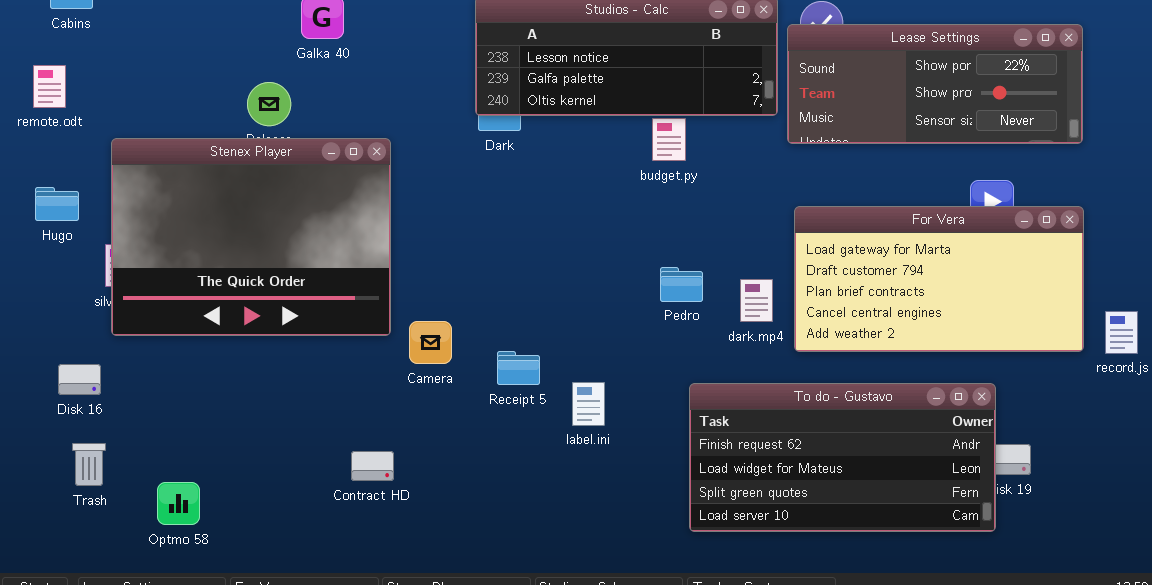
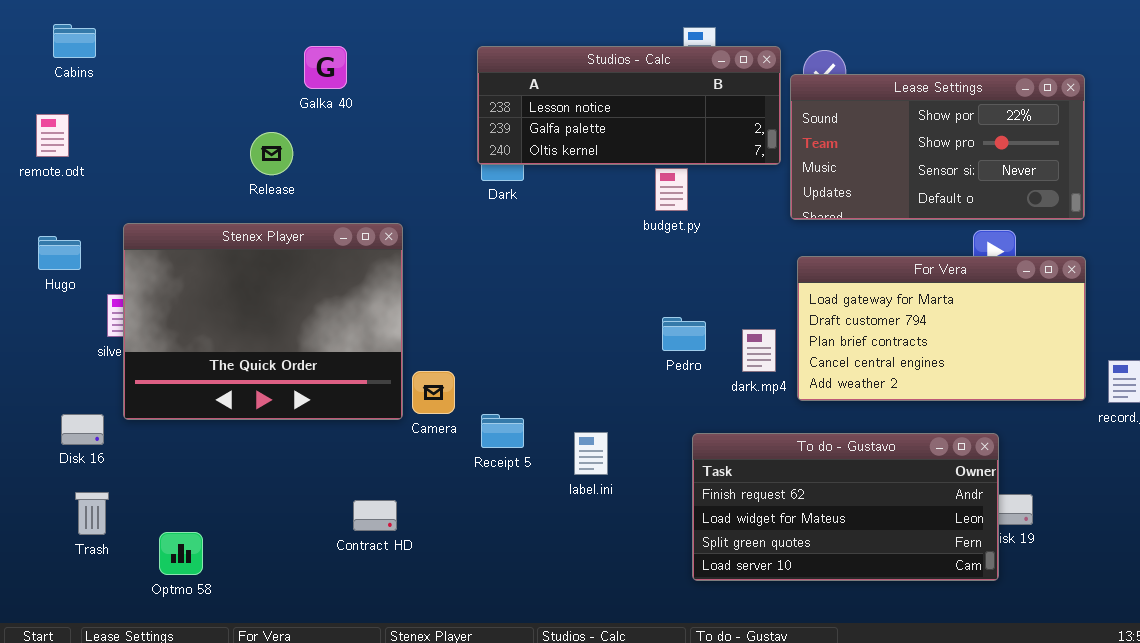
Lease Settings: [787,24,1083,144] -> [790,74,1085,220], resized
Stenex Player: [111,138,391,336] -> [123,223,403,420], moved
Receipt 5: [497,351,540,385] -> [481,414,524,448], moved

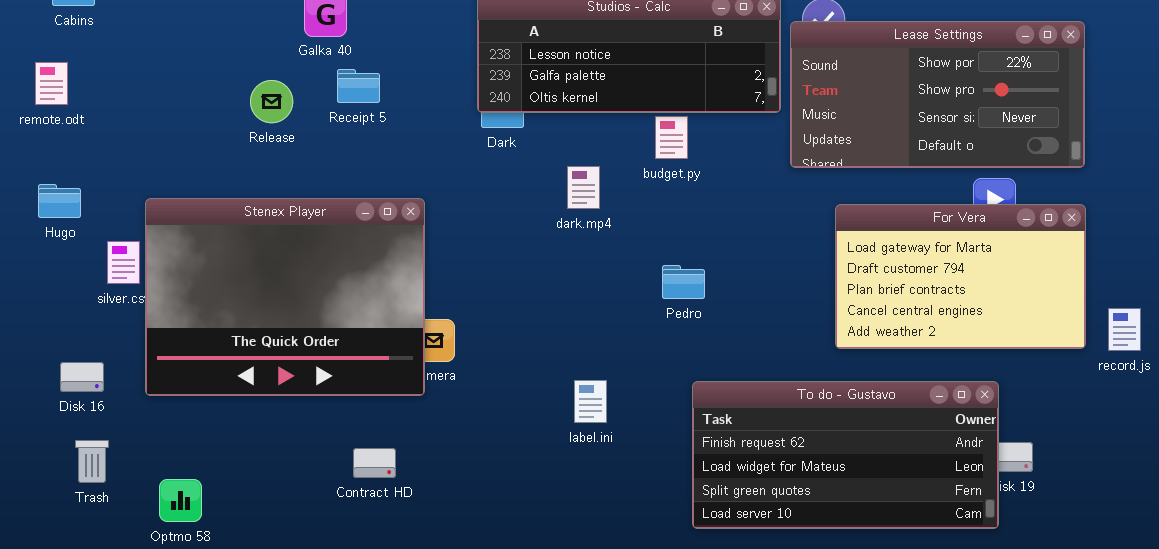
Stenex Player: [123,223,403,420] -> [145,198,425,396], moved
For Vera: [797,256,1086,401] -> [835,204,1086,349], resized
dark.mp4: [742,329,776,372] -> [567,166,600,209], moved
Receipt 5: [481,414,524,448] -> [337,69,380,103], moved

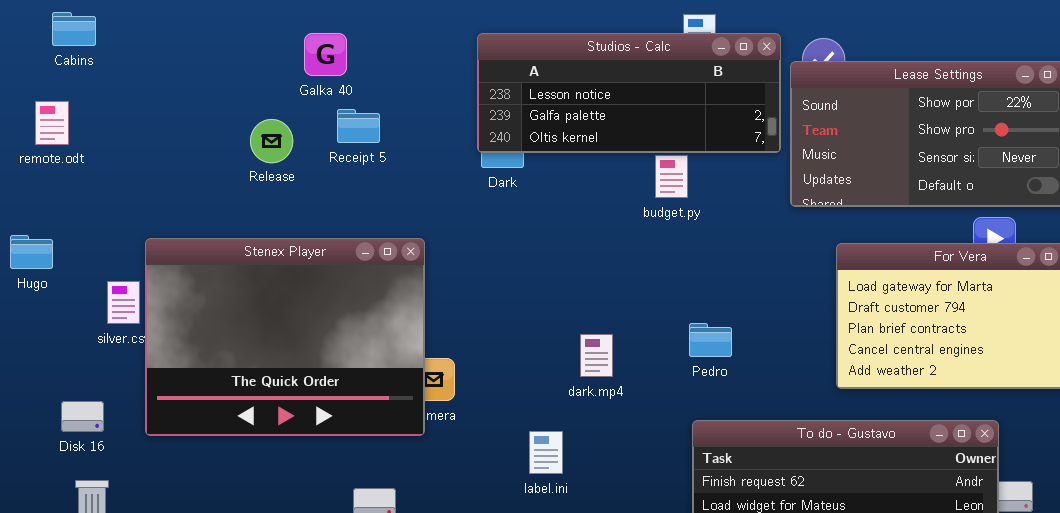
dark.mp4: [567,166,600,209] -> [580,334,613,377], moved
Hugo: [38,184,81,218] -> [10,235,53,269], moved
Pedro: [662,265,705,299] -> [689,323,732,357], moved
label.ini: [574,380,607,423] -> [529,431,563,474], moved

